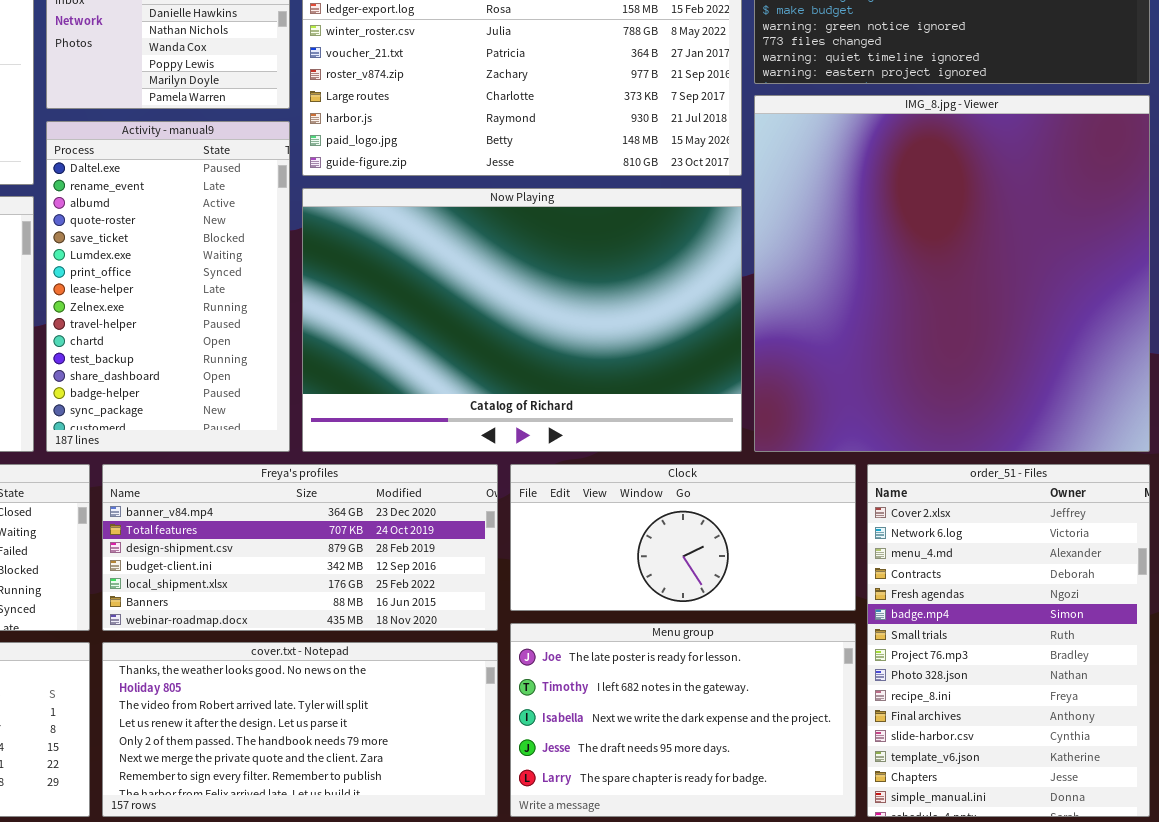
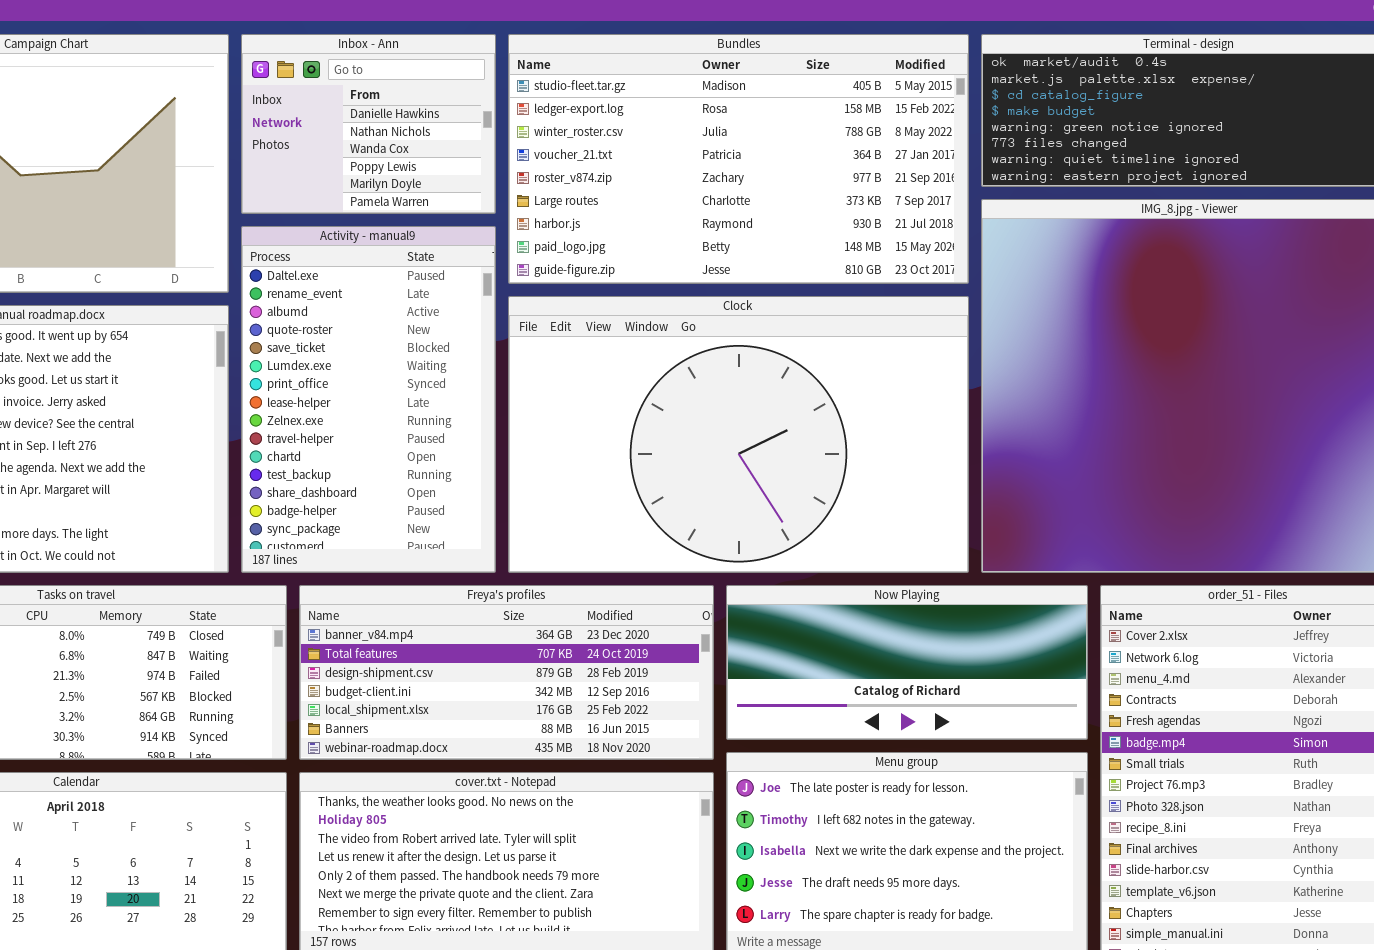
Now Playing: [302,188,742,452] -> [726,585,1088,740], moved, resized
Clock: [510,464,856,611] -> [508,296,969,573], moved, resized

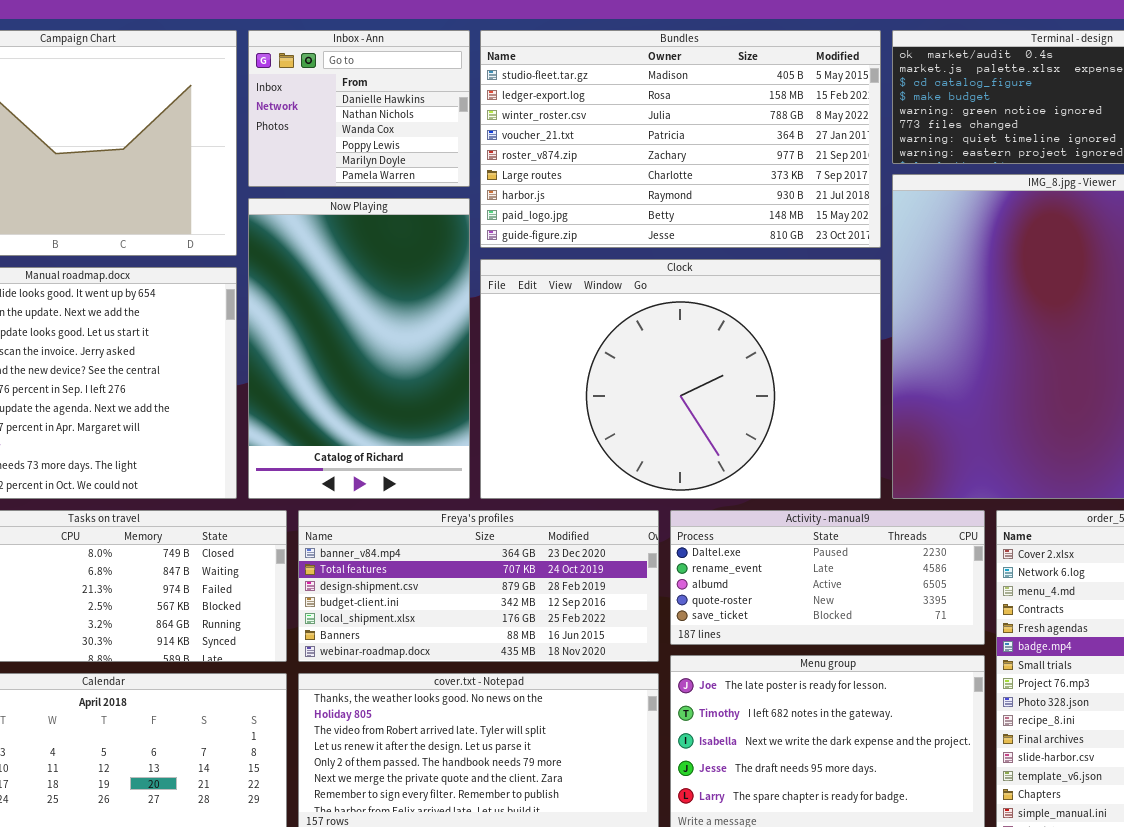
Activity - manual9: [241,226,496,573] -> [670,510,985,645], moved, resized
Now Playing: [726,585,1088,740] -> [248,198,470,499], moved, resized

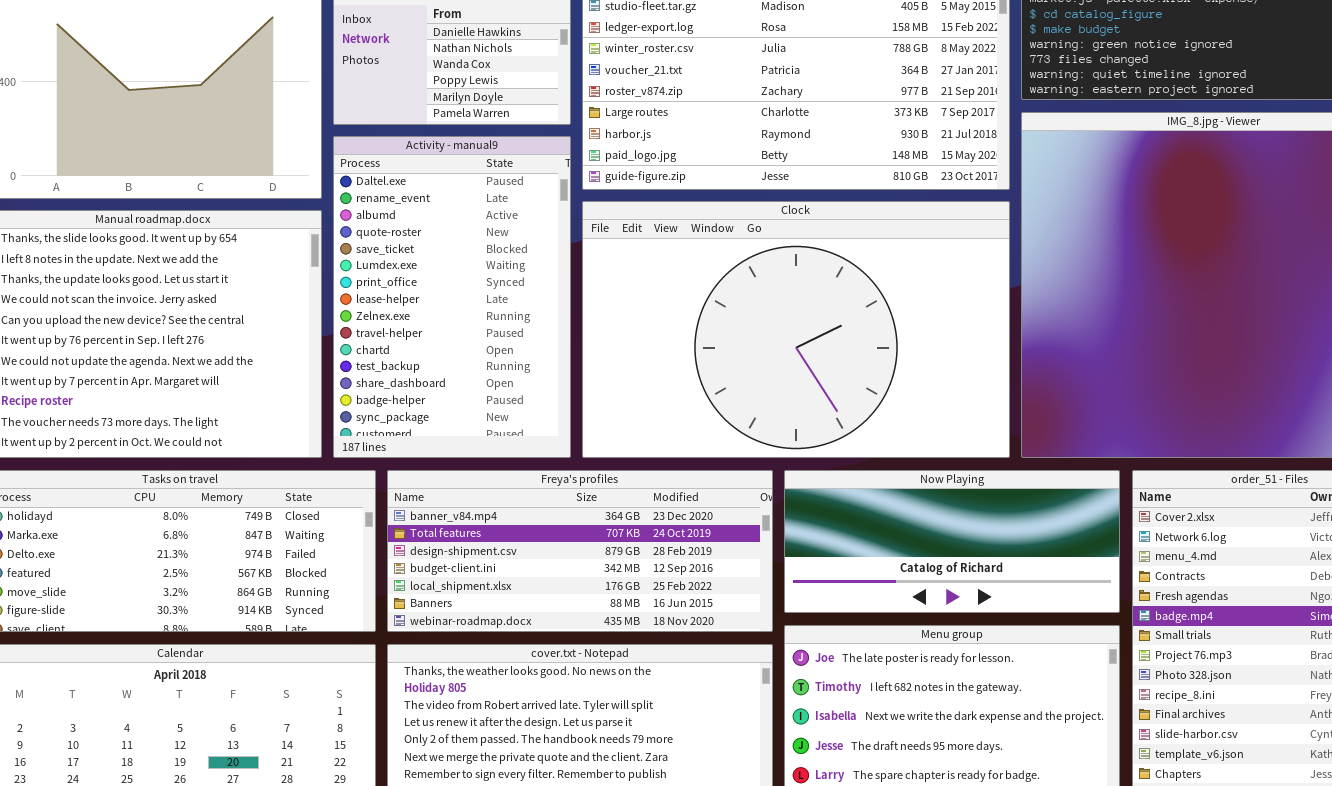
Now Playing: [248,198,470,499] -> [784,470,1120,613], moved, resized
Activity - manual9: [670,510,985,645] -> [333,136,571,458], moved, resized

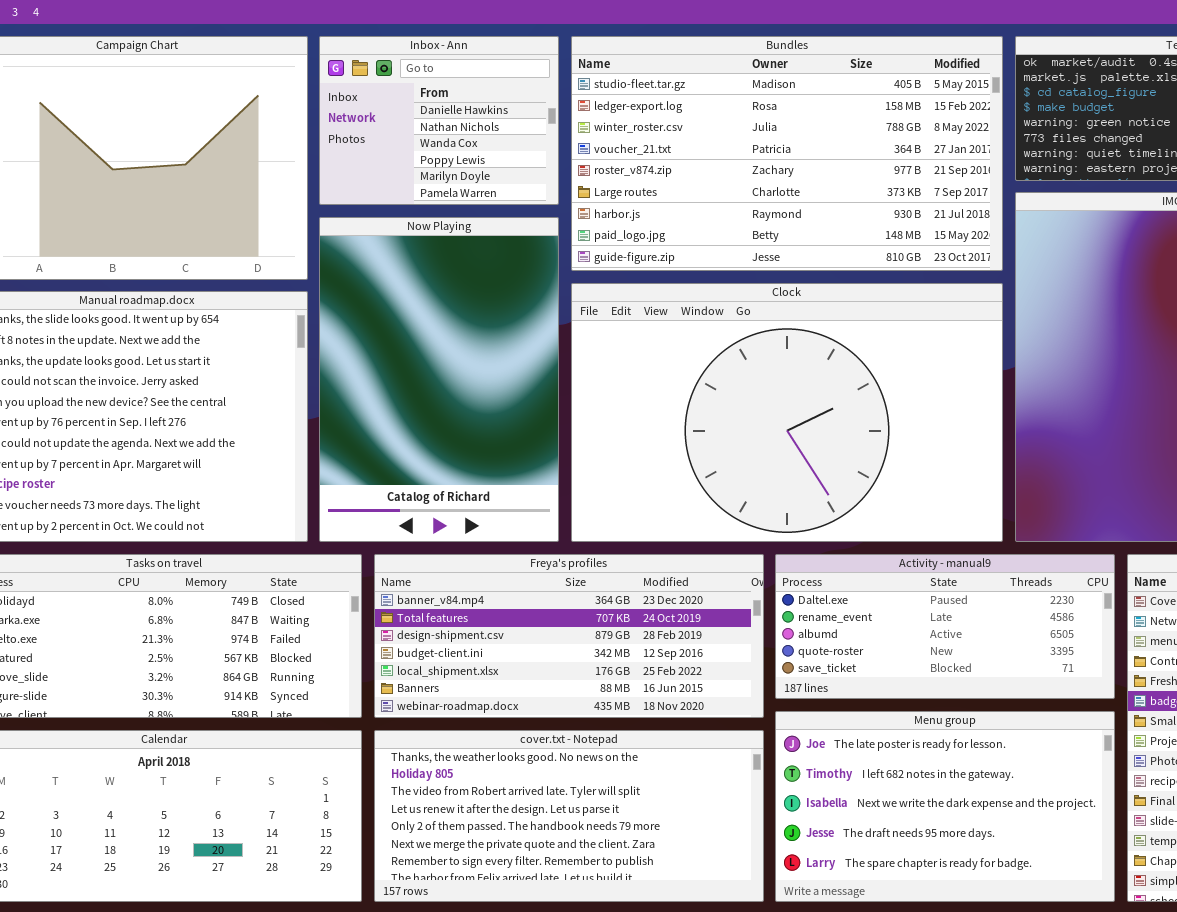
Activity - manual9: [333,136,571,458] -> [775,554,1115,699], moved, resized
Now Playing: [784,470,1120,613] -> [319,217,559,542], moved, resized

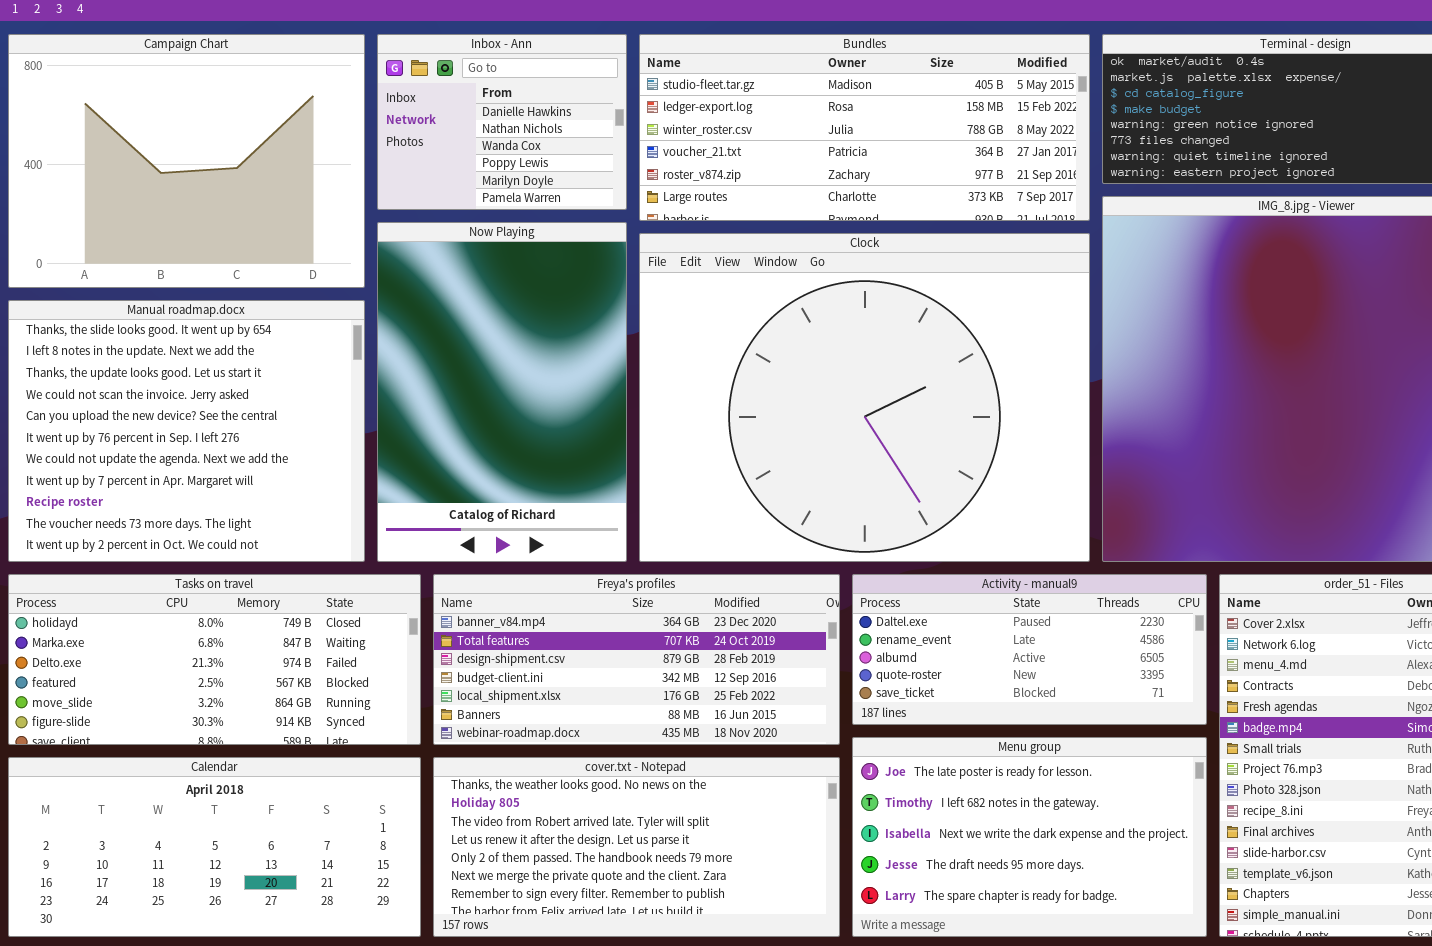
Bundles: [571,36,1003,271] -> [639,34,1090,221], resized
Clock: [571,283,1003,542] -> [639,233,1090,562], resized

